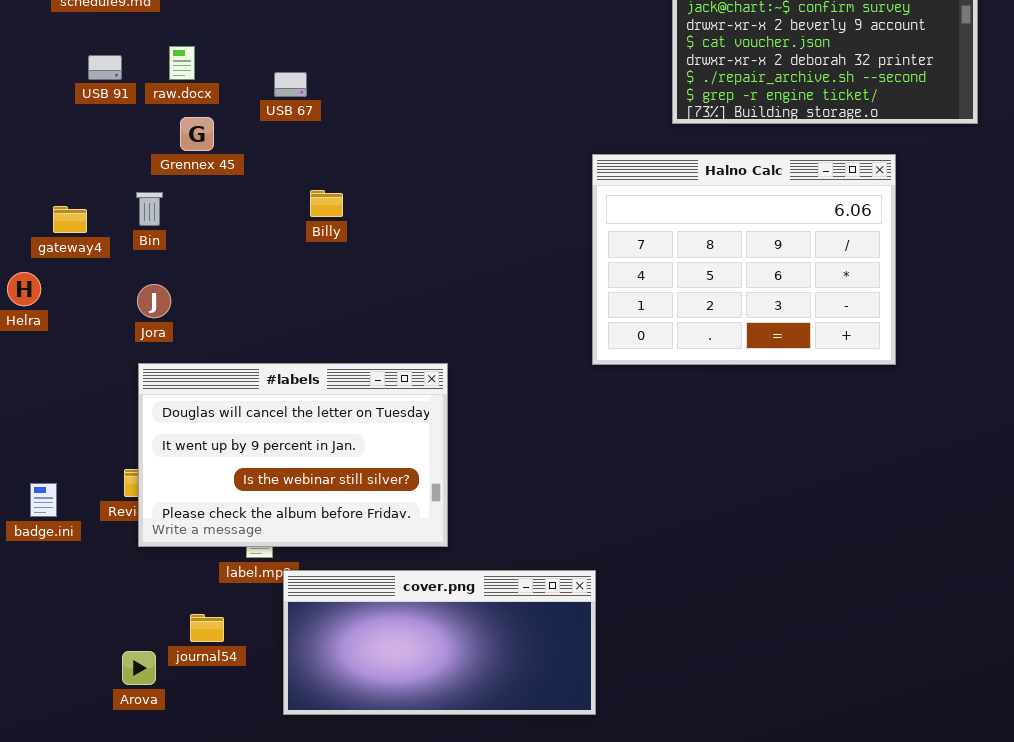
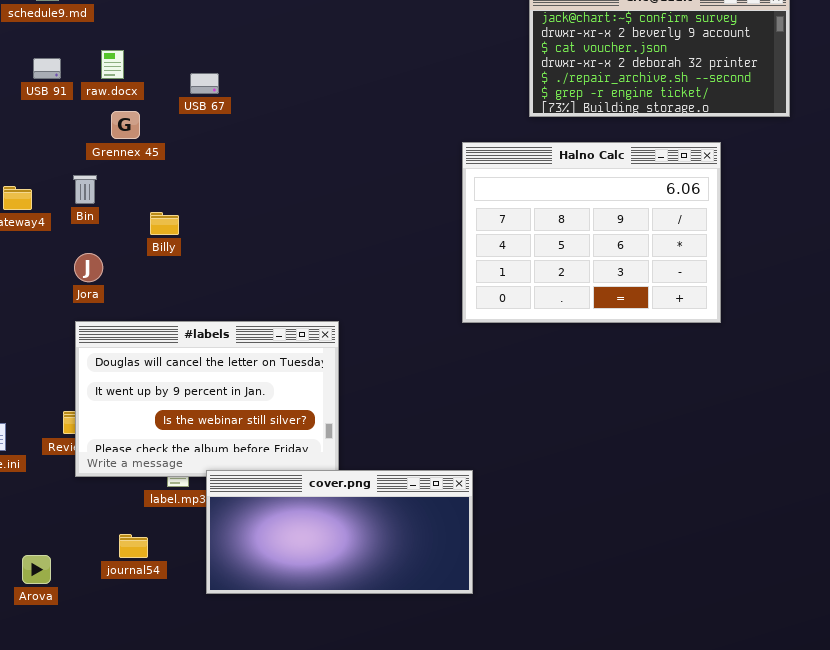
Billy: [310,190,343,217] -> [150,212,179,235], moved
cover.png: [283,570,596,715] -> [206,470,473,594], moved
Arova: [122,651,156,685] -> [22,555,51,584], moved

